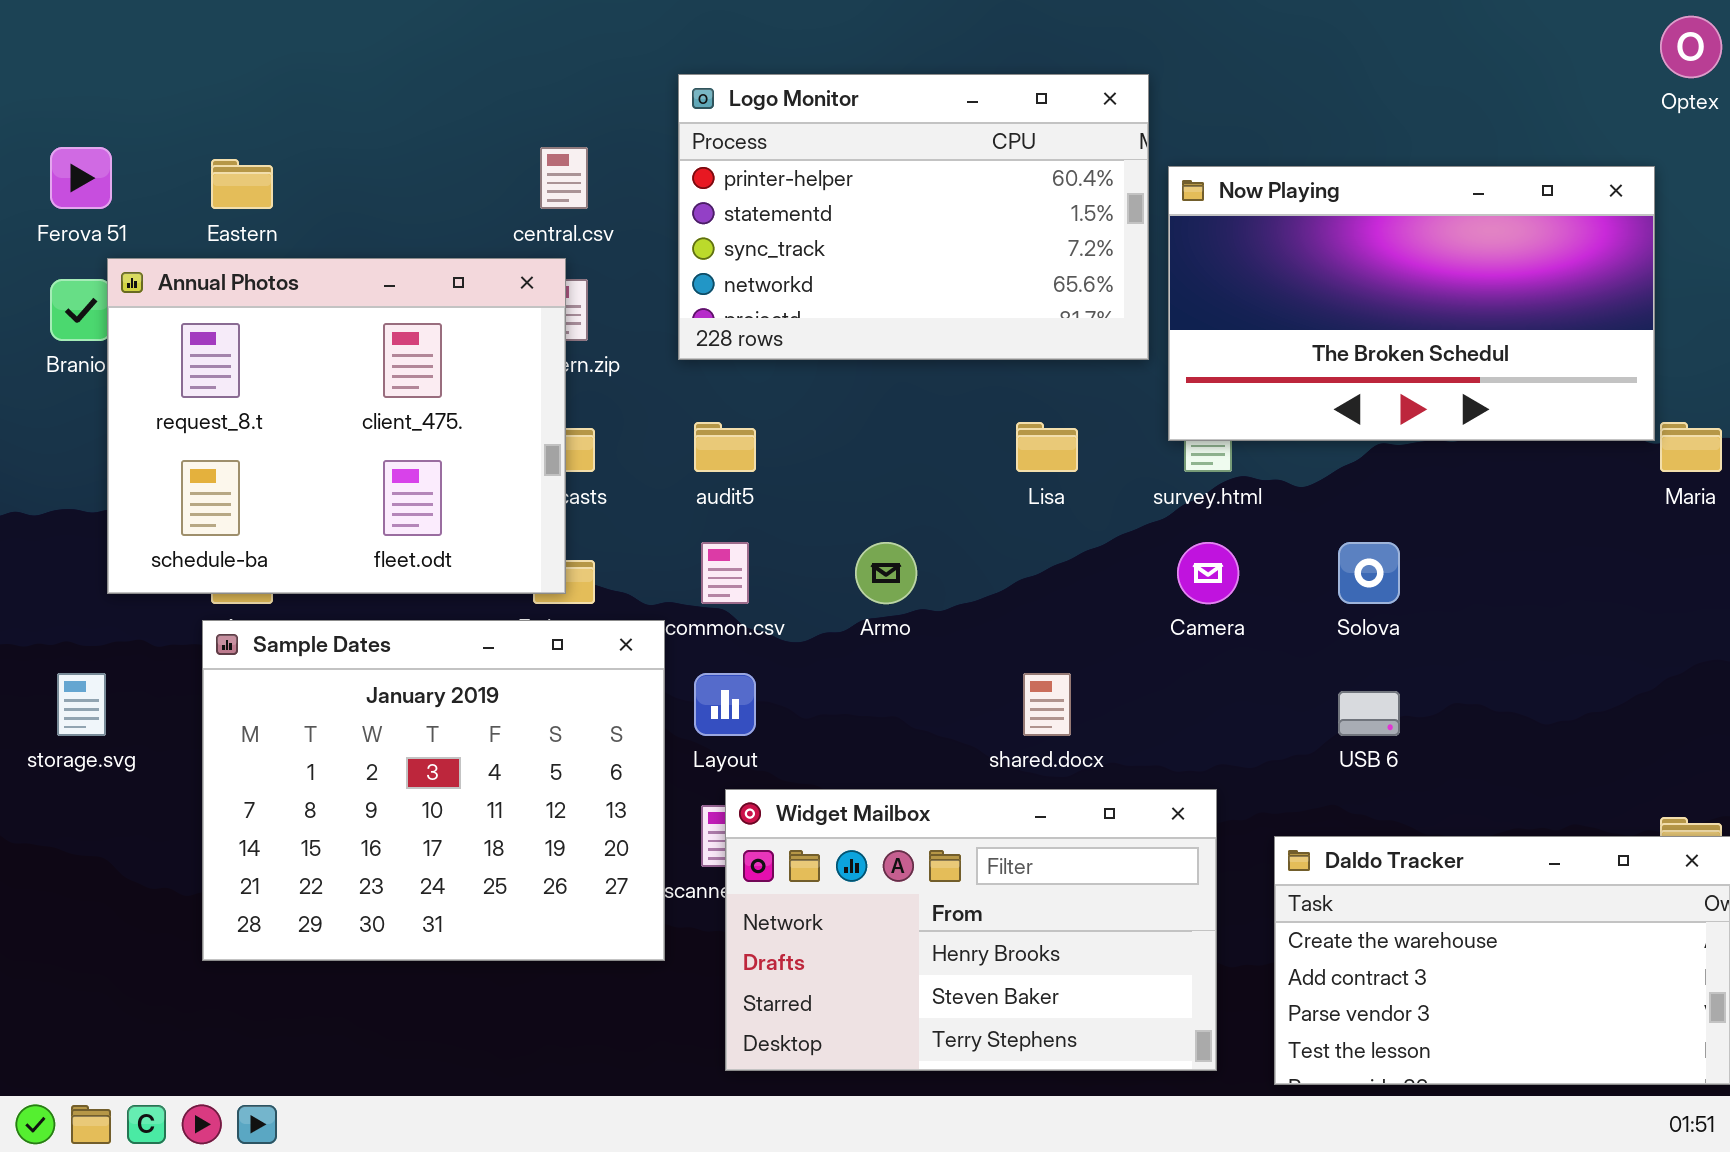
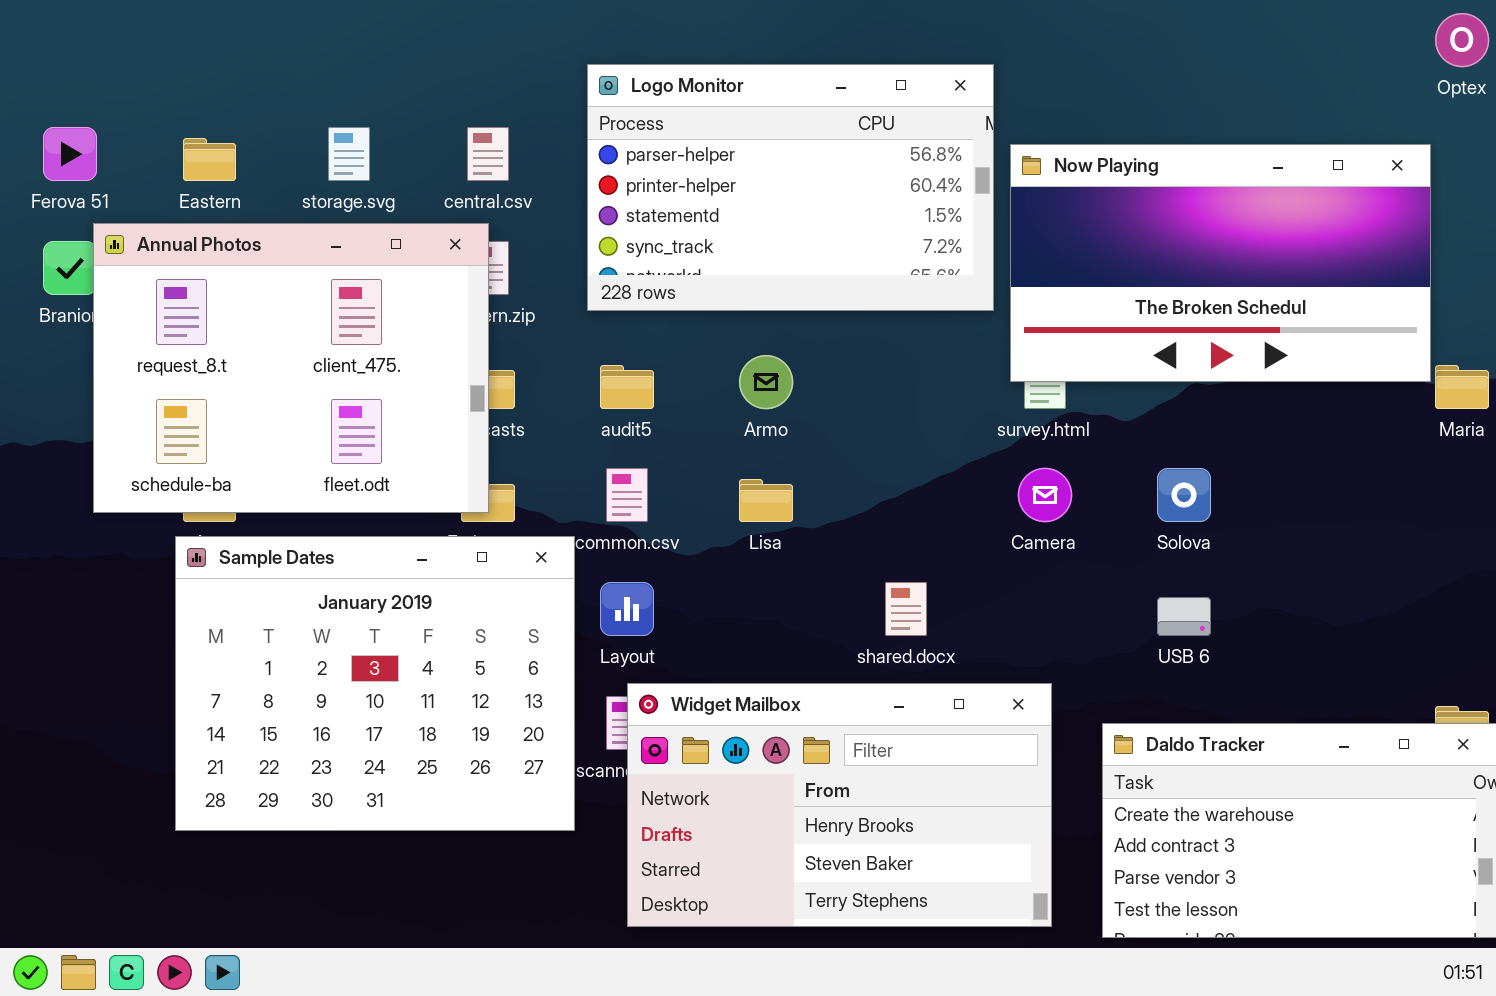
Logo Monitor: [678,74,1149,360] -> [587,64,994,311], scrolled up 1 row
Lisa: [1016,422,1078,472] -> [739,479,793,522], moved
Armo: [855,542,917,604] -> [739,355,793,409], moved
storage.svg: [57,673,106,736] -> [328,127,370,181], moved

